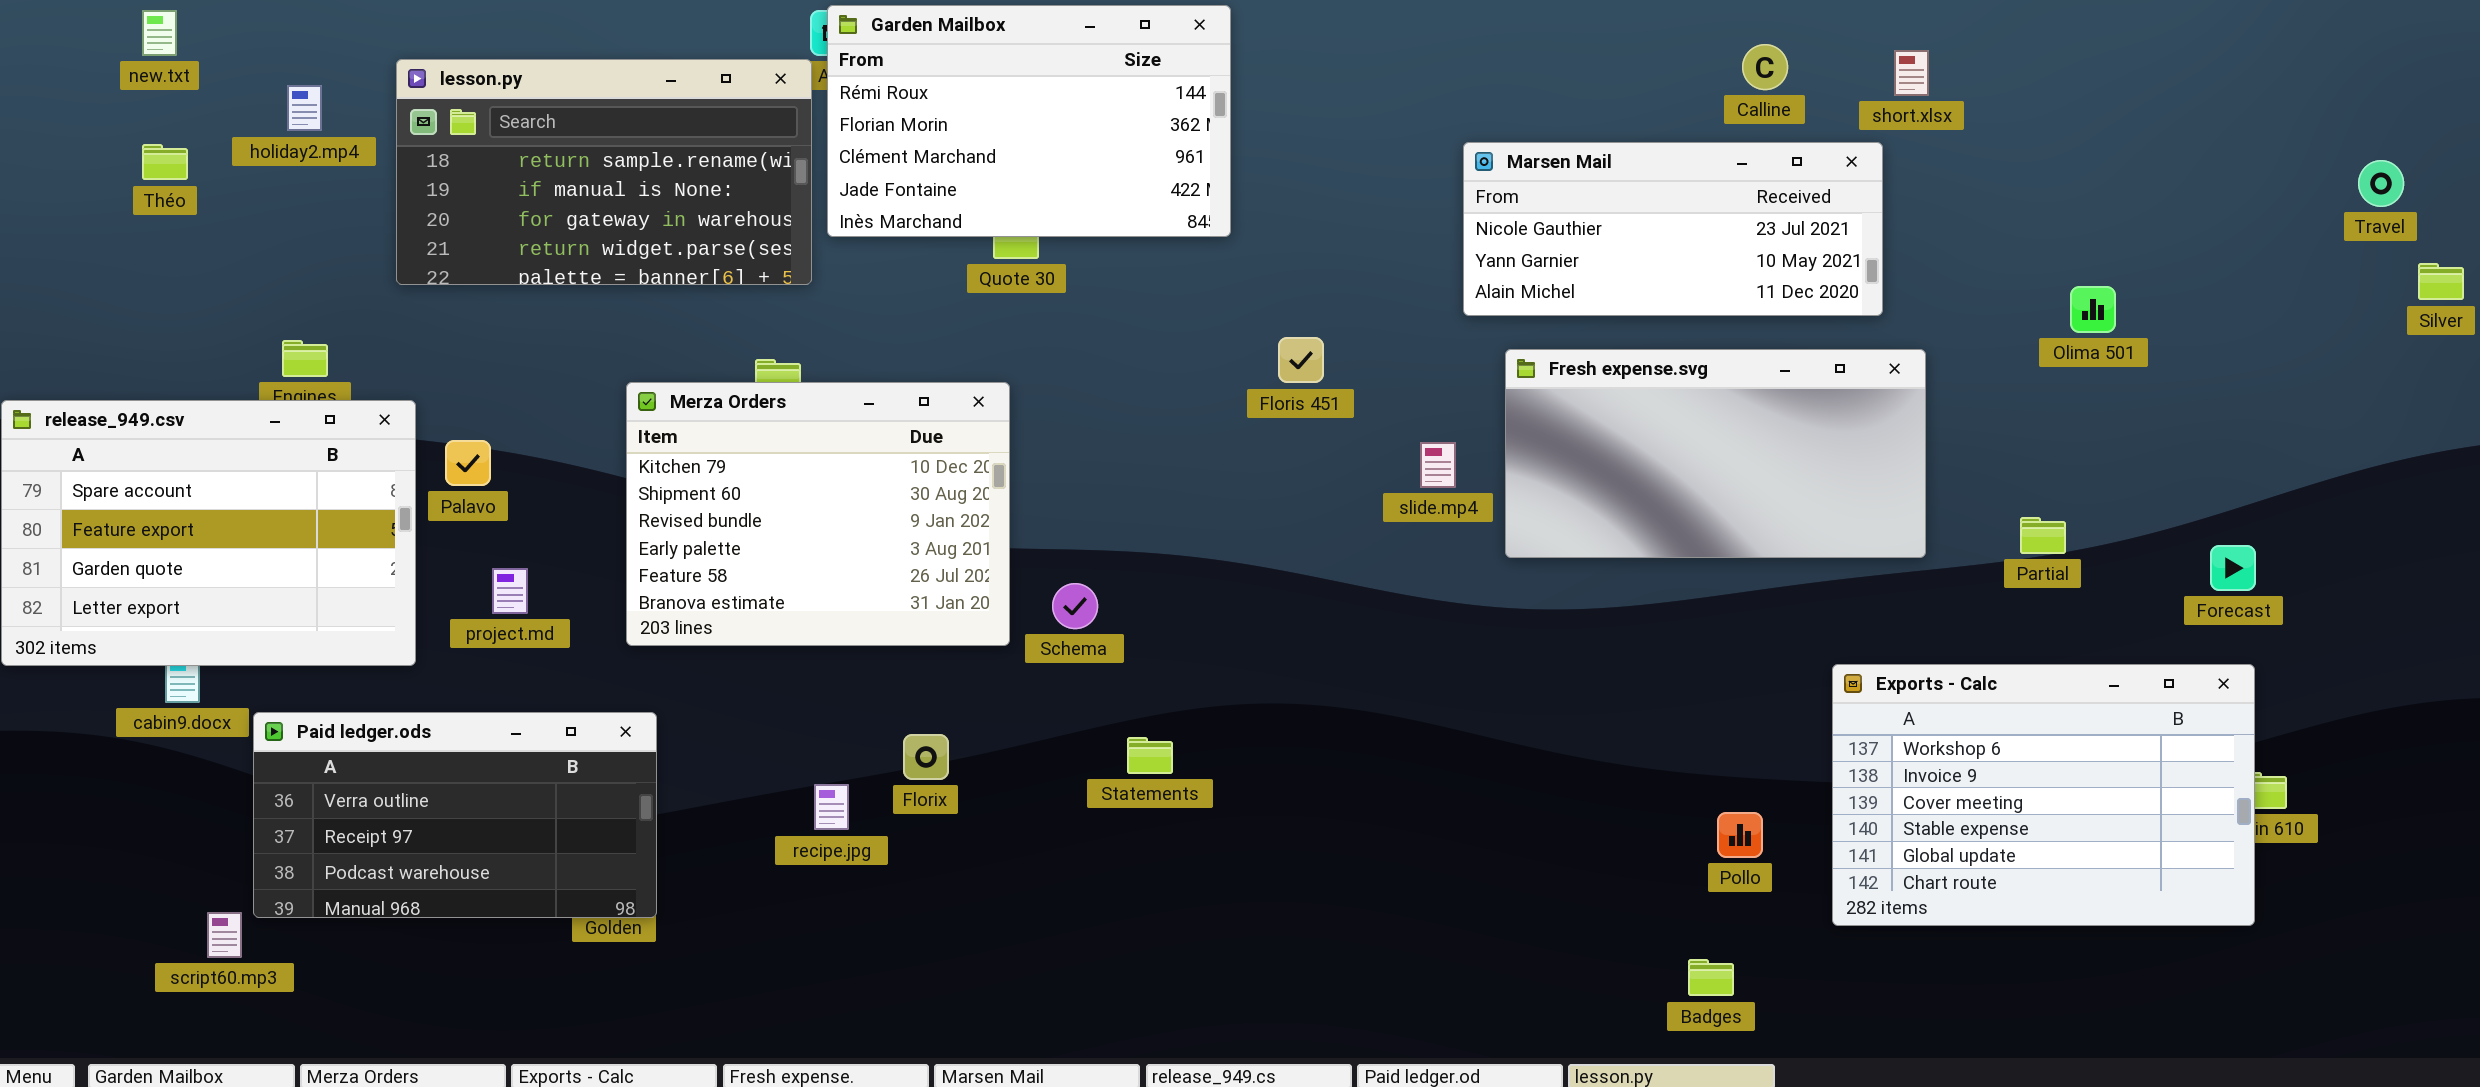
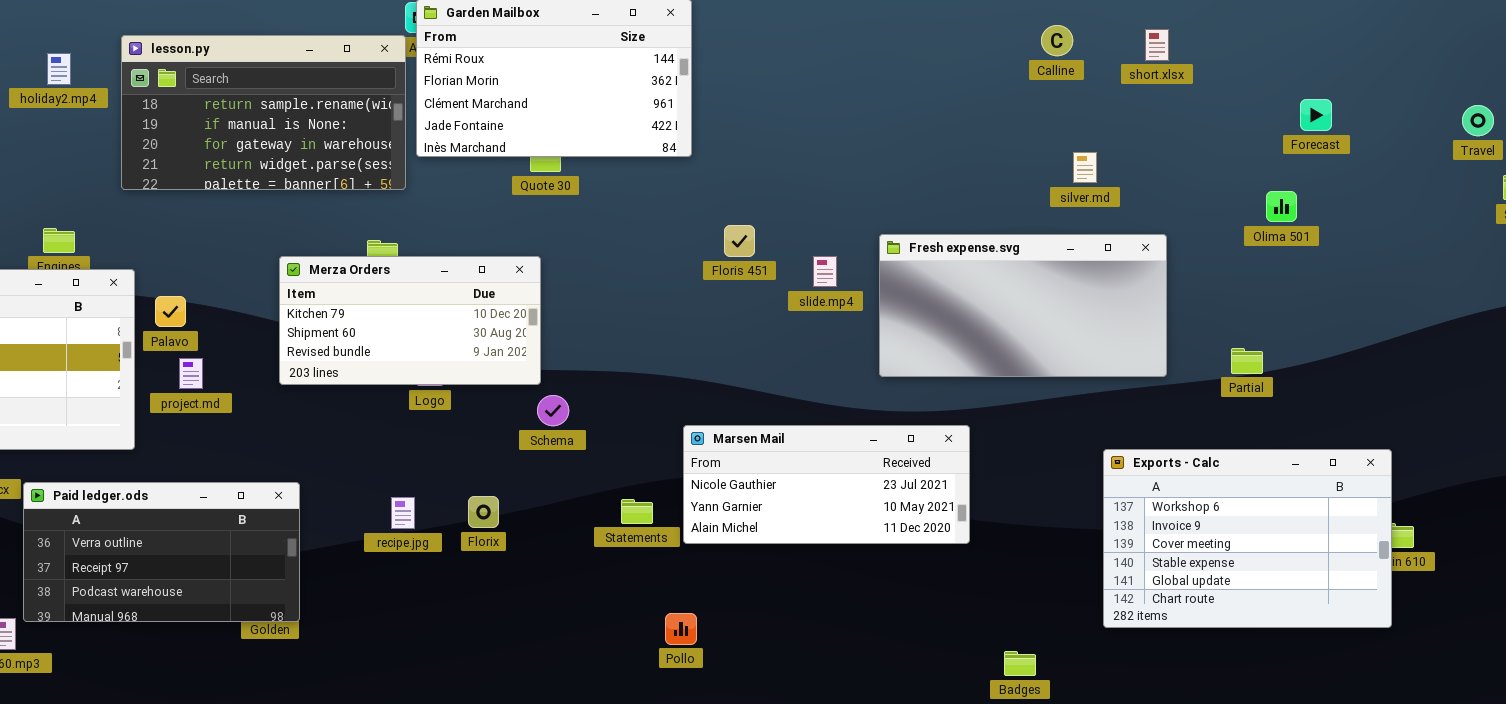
Marsen Mail: [1463,142,1883,316] -> [683,425,970,544], moved
Merza Orders: [626,382,1010,646] -> [279,256,541,385], resized
slide.mp4: [1420,442,1456,488] -> [813,256,837,287], moved
Forecast: [2210,545,2256,591] -> [1300,99,1332,131], moved
project.md: [492,568,528,614] -> [179,358,203,389], moved
Schema: [1052,583,1098,629] -> [537,395,569,426], moved
recipe.jpg: [814,784,849,830] -> [391,497,415,529], moved
Pollo: [1717,812,1763,858] -> [665,613,697,645], moved

